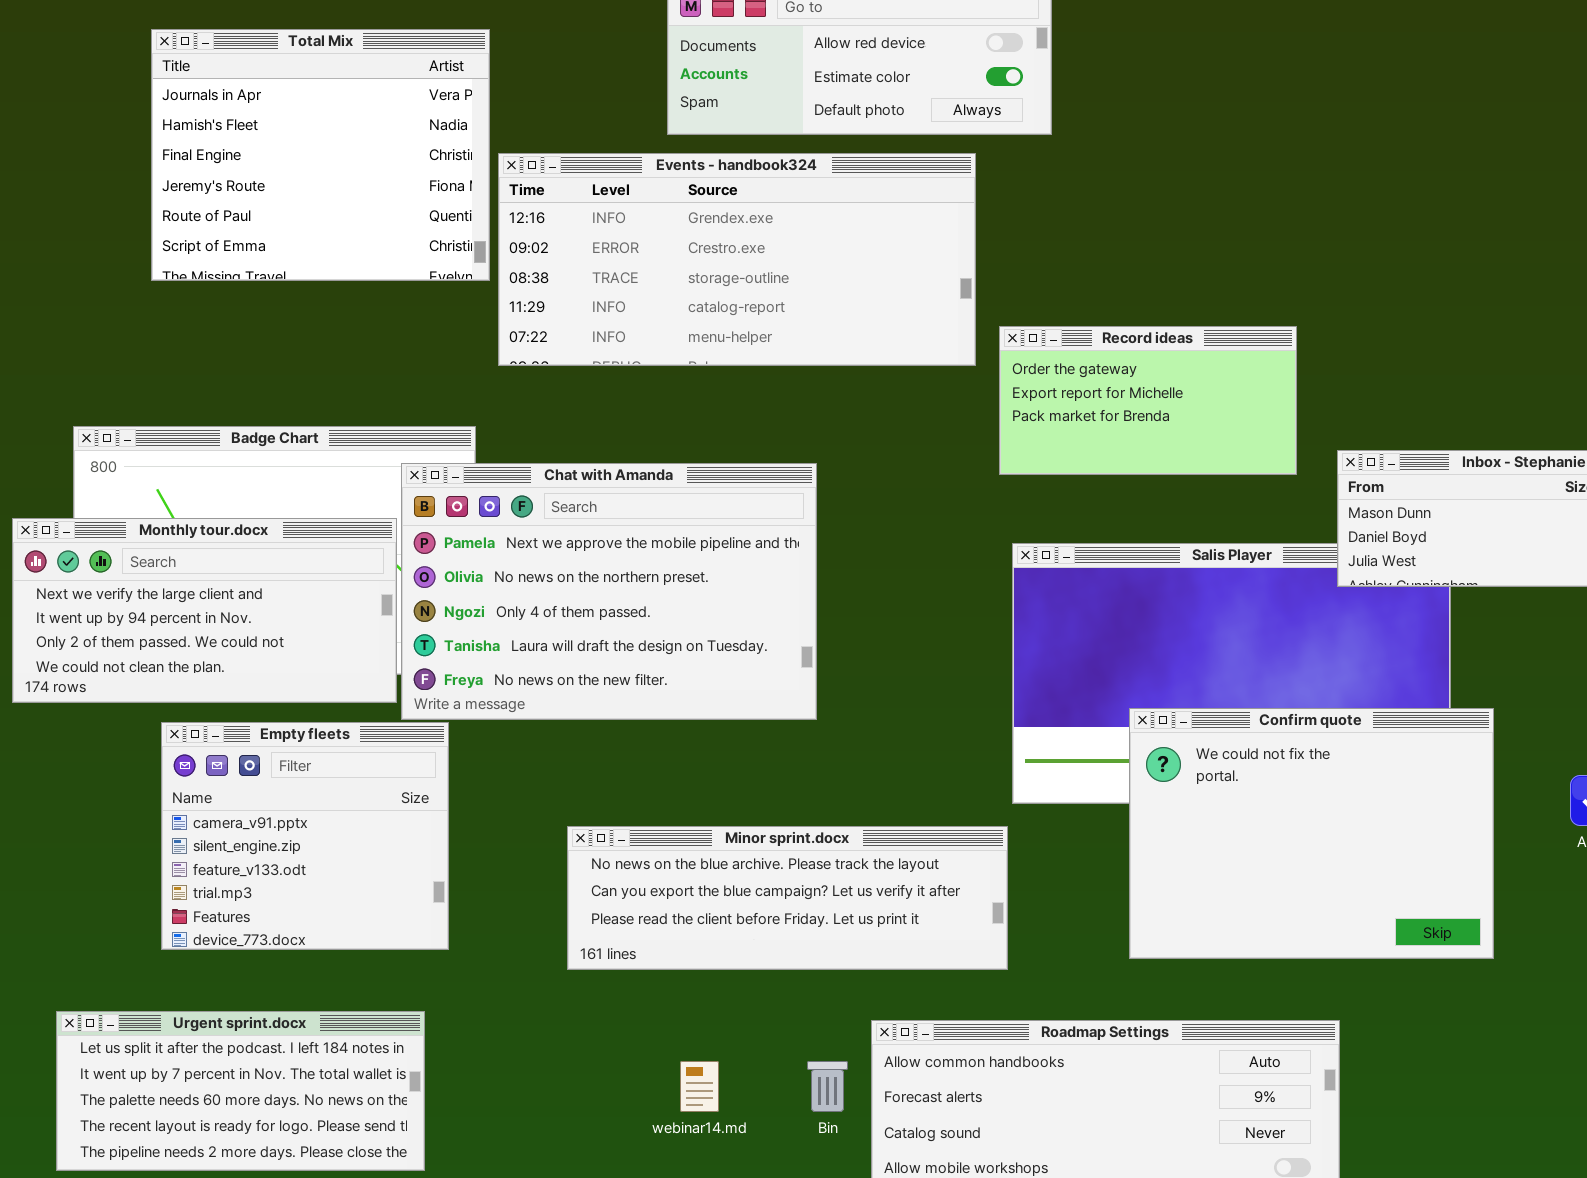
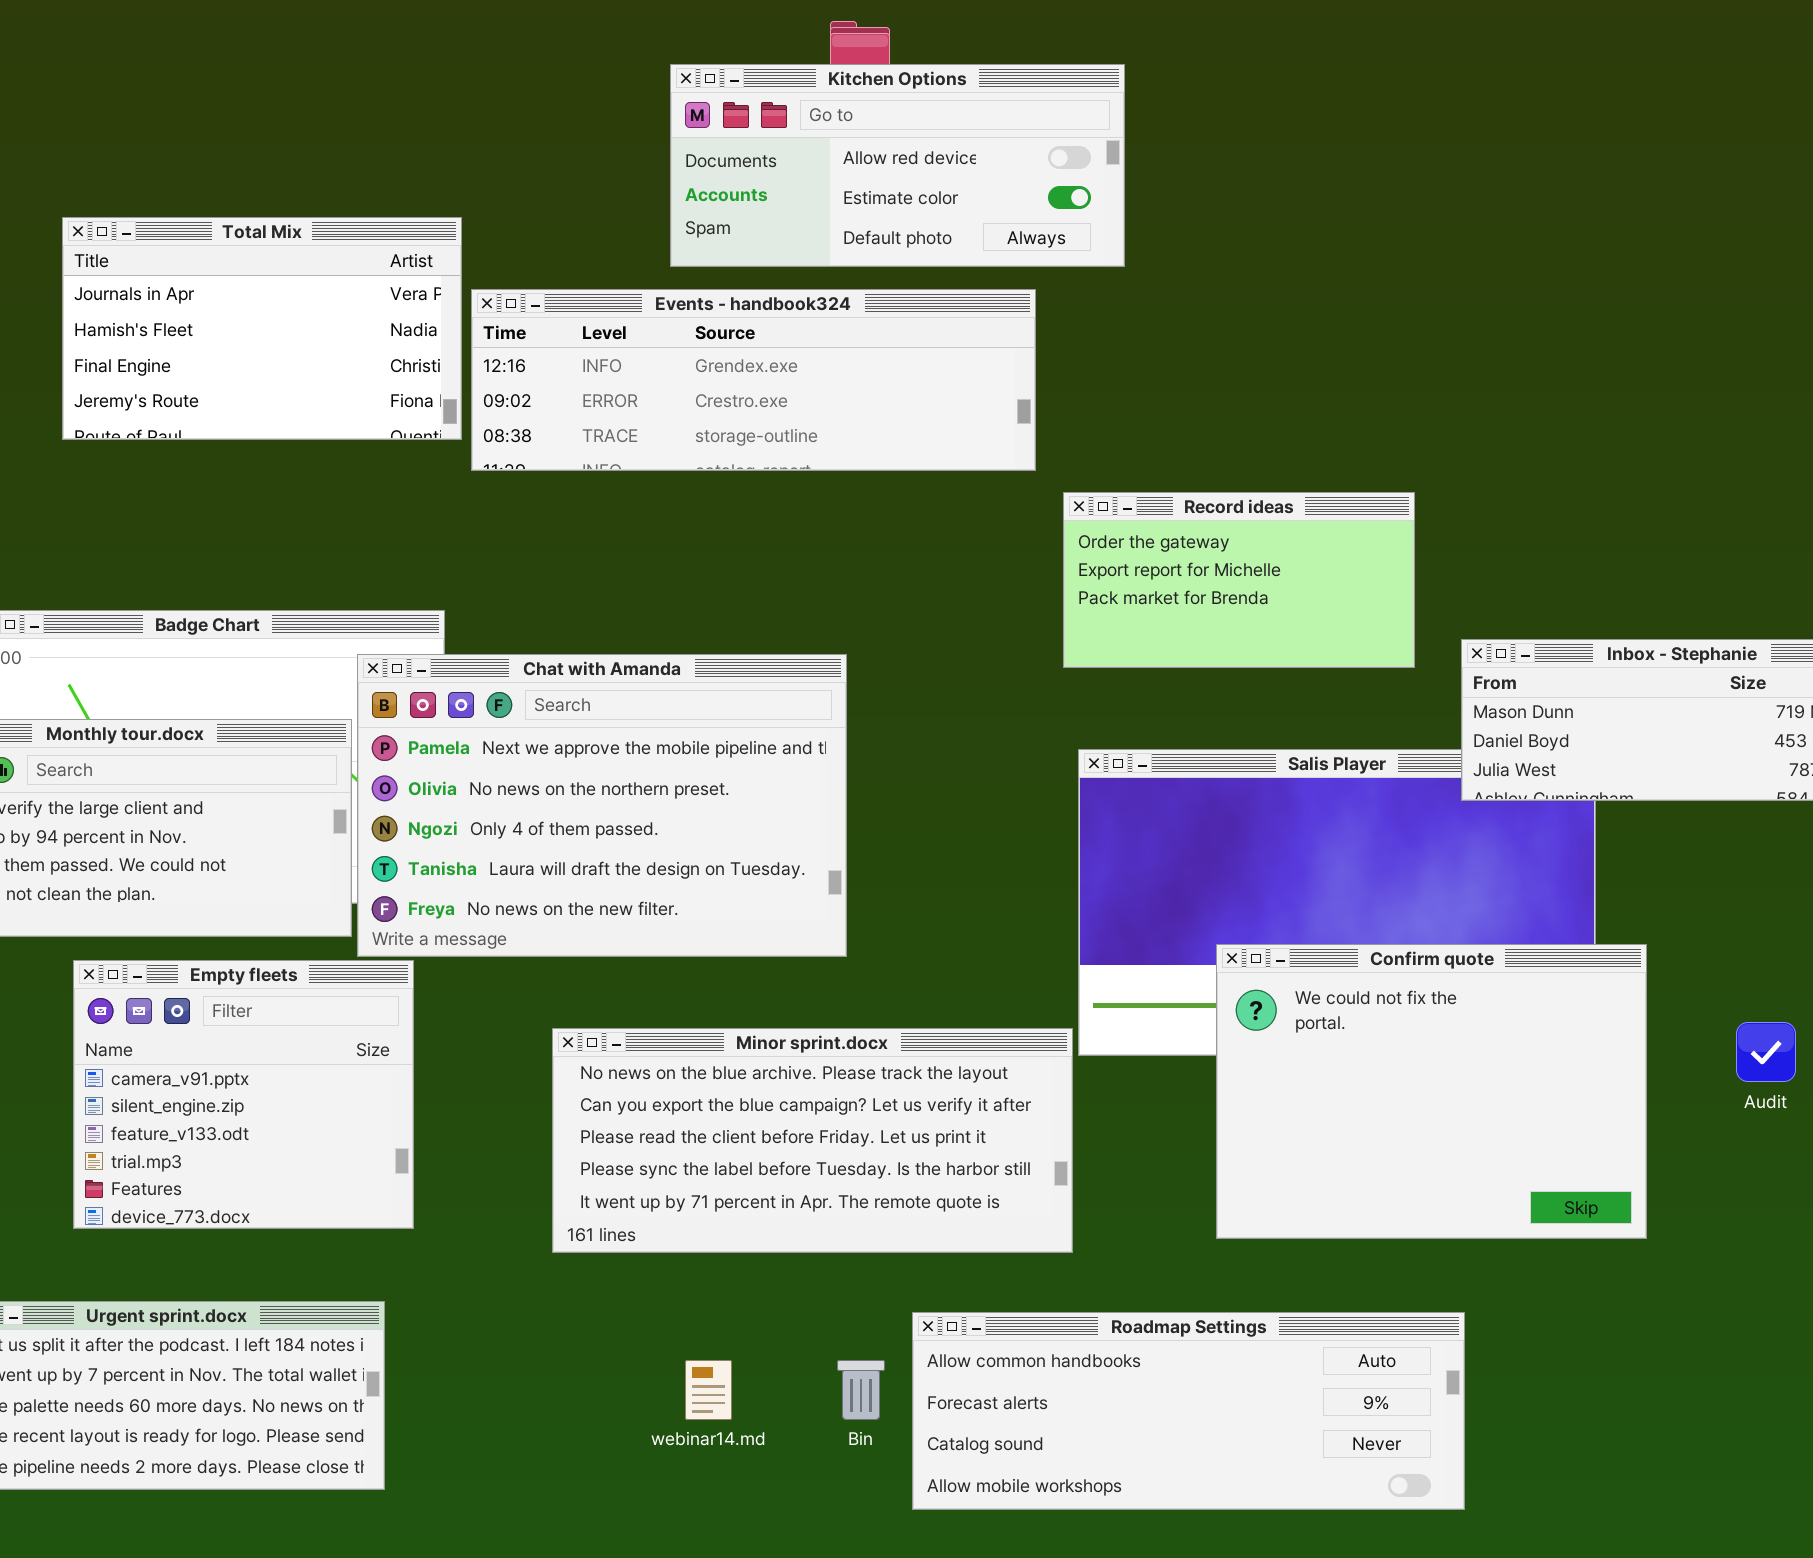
Total Mix: [151,29,490,281] -> [62,217,462,440], resized
Events - handbook324: [498,153,976,366] -> [471,289,1036,471], resized
Minor sprint.docx: [567,826,1008,970] -> [552,1028,1073,1253], resized

